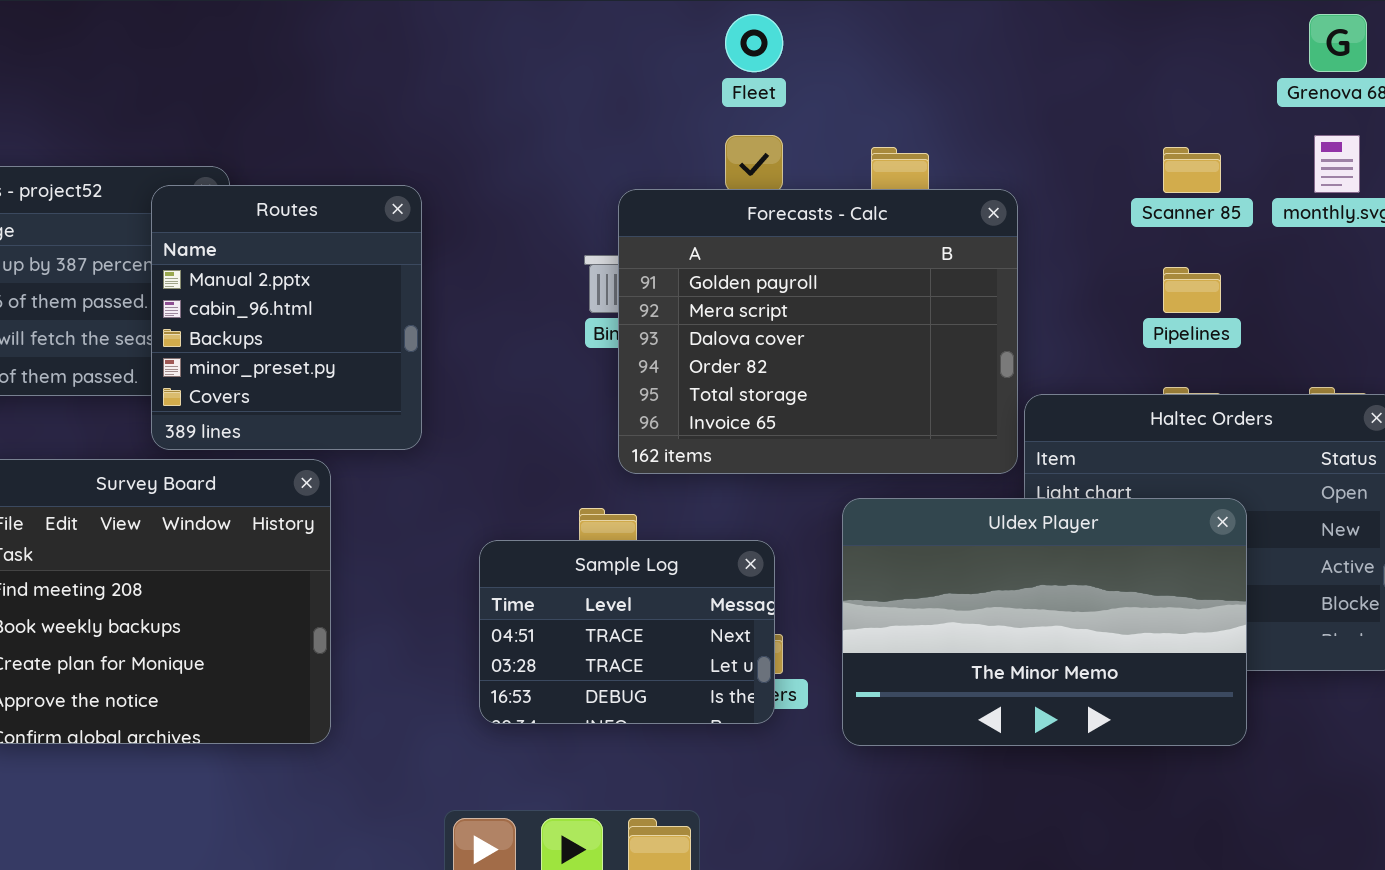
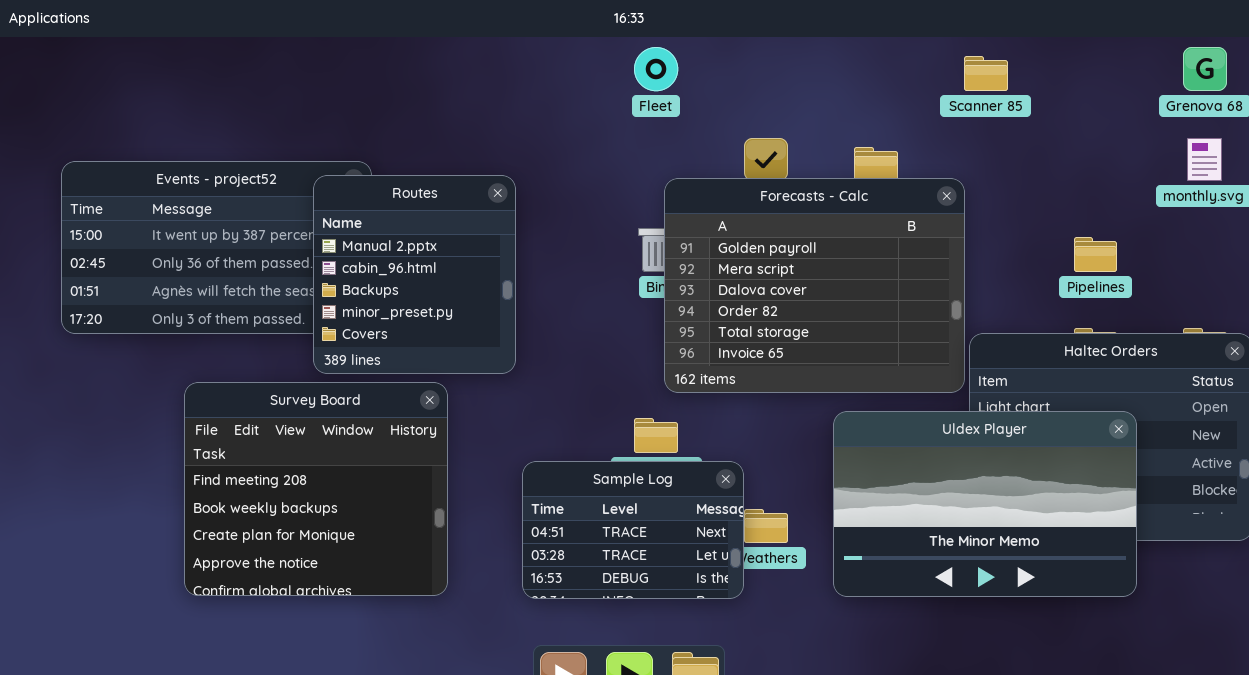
Fleet: [725,14,783,72] -> [634,47,678,91], moved
Scanner 85: [1163,147,1221,193] -> [964,56,1008,91], moved
Sample Log: [479,540,775,724] -> [522,461,744,599], moved

